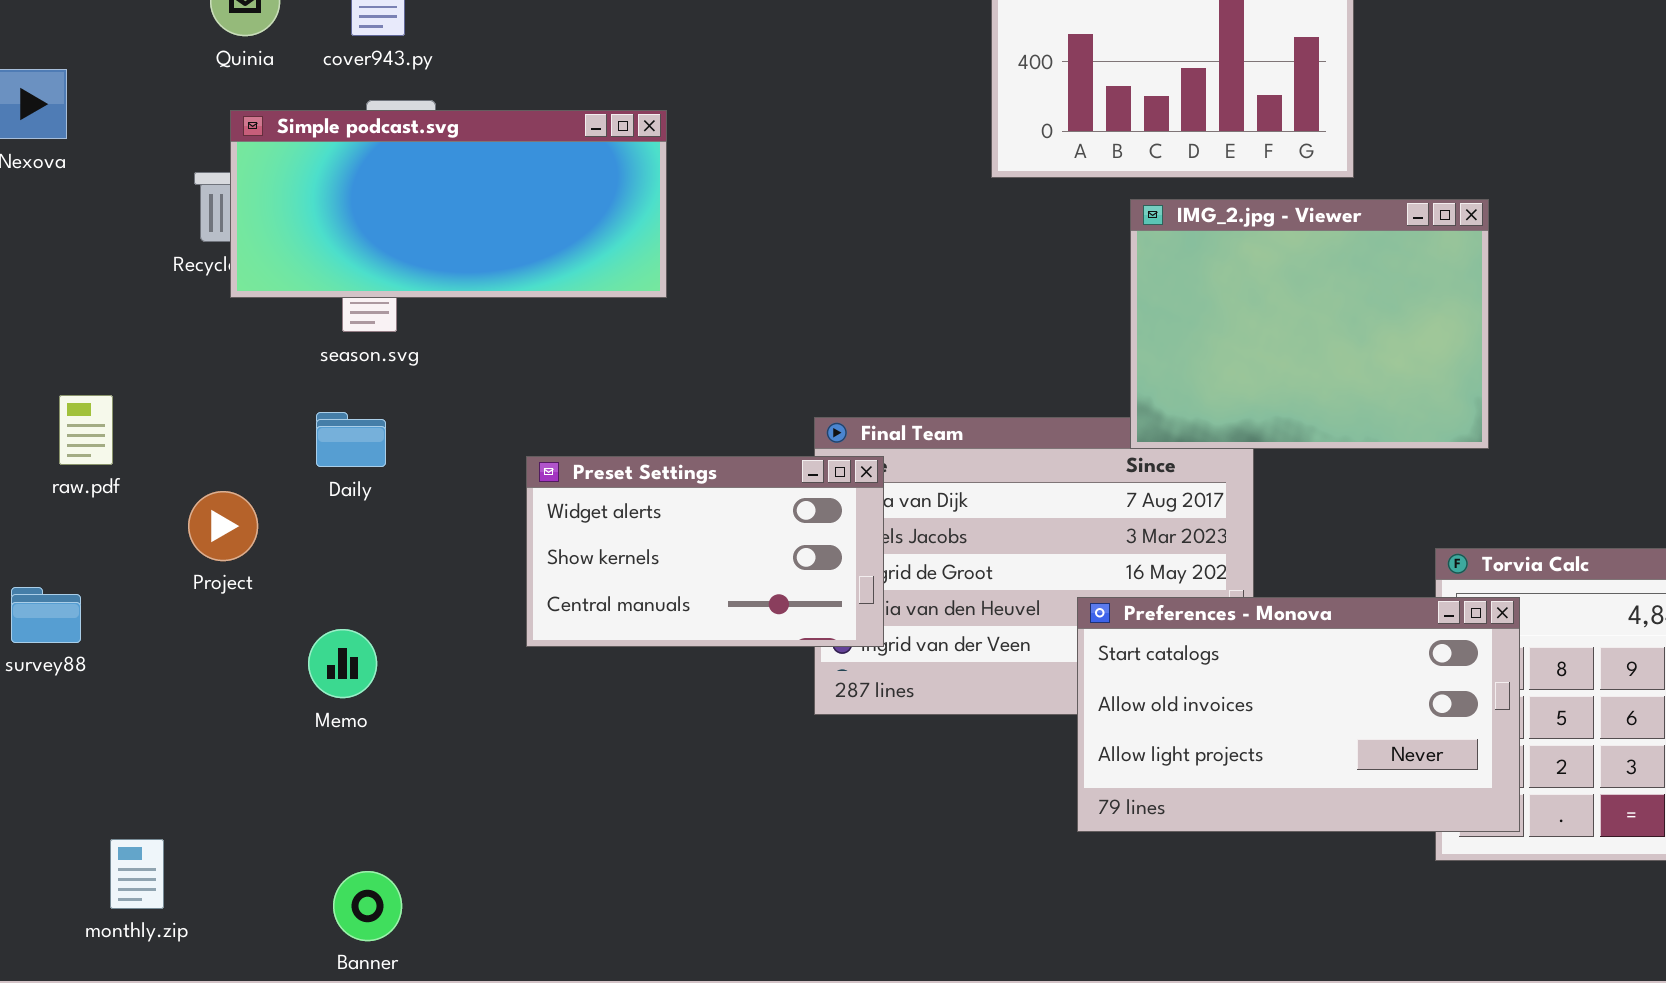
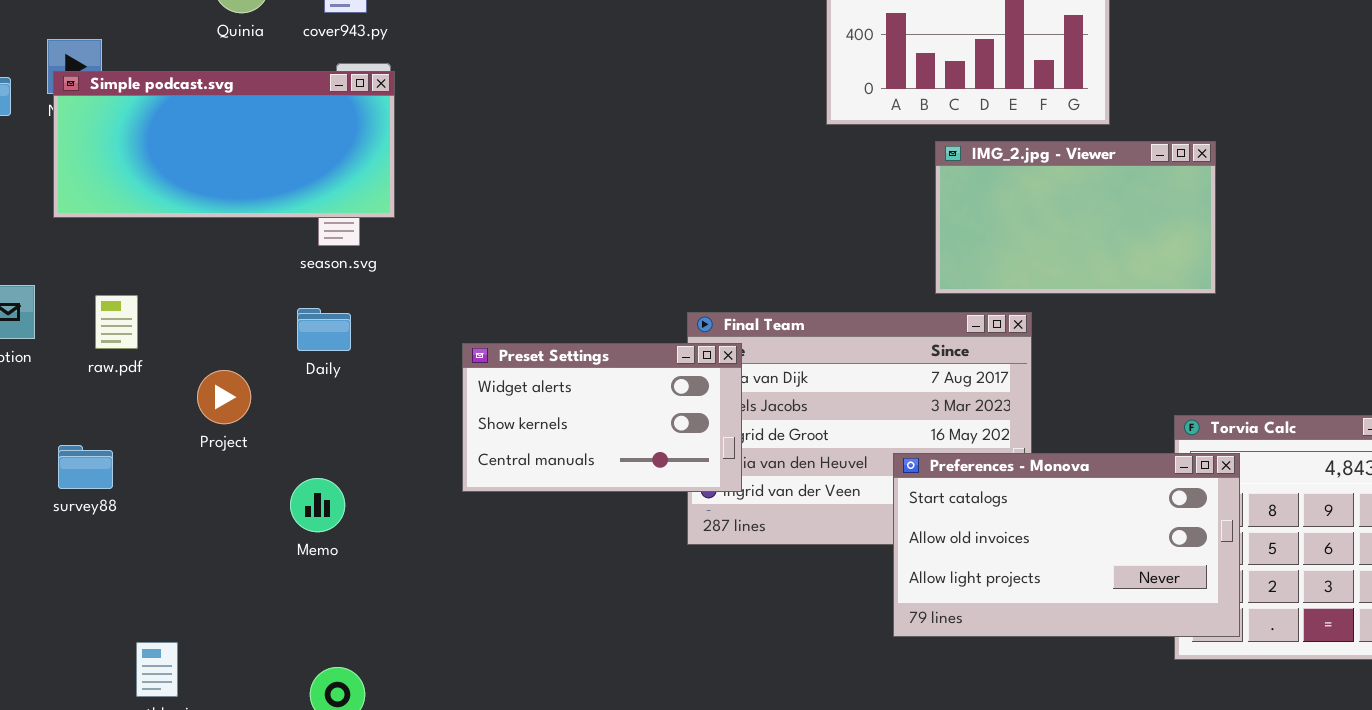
Simple podcast.svg: [230,110,667,298] -> [53,71,395,218], moved
IMG_2.jpg - Viewer: [1130,199,1489,449] -> [935,141,1216,294], resized

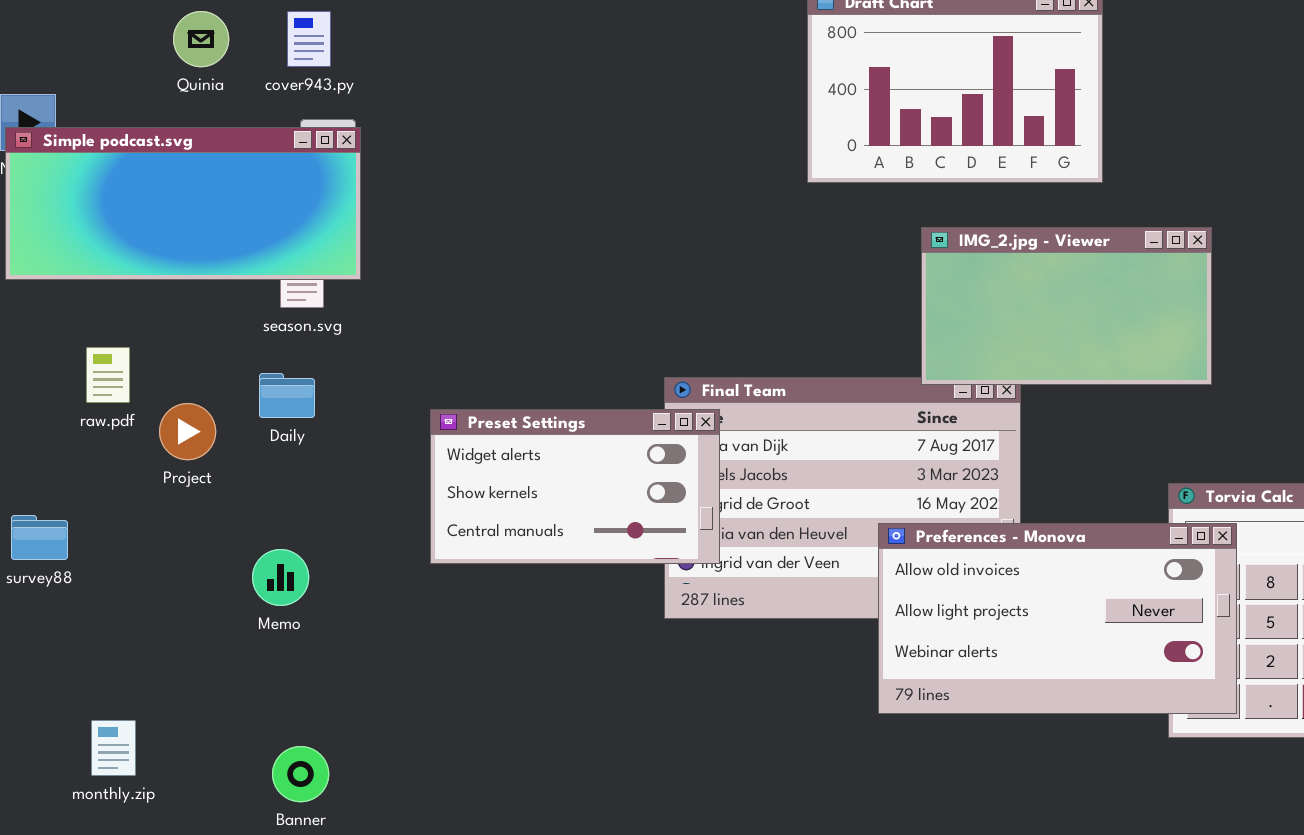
IMG_2.jpg - Viewer: [935,141,1216,294] -> [921,227,1212,385], moved
raw.pdf: [95,295,138,349] -> [86,347,130,403], moved
Project: [197,370,251,424] -> [159,403,216,460], moved
Preferences - Monova: [893,453,1240,637] -> [878,523,1237,714], scrolled down 1 row

